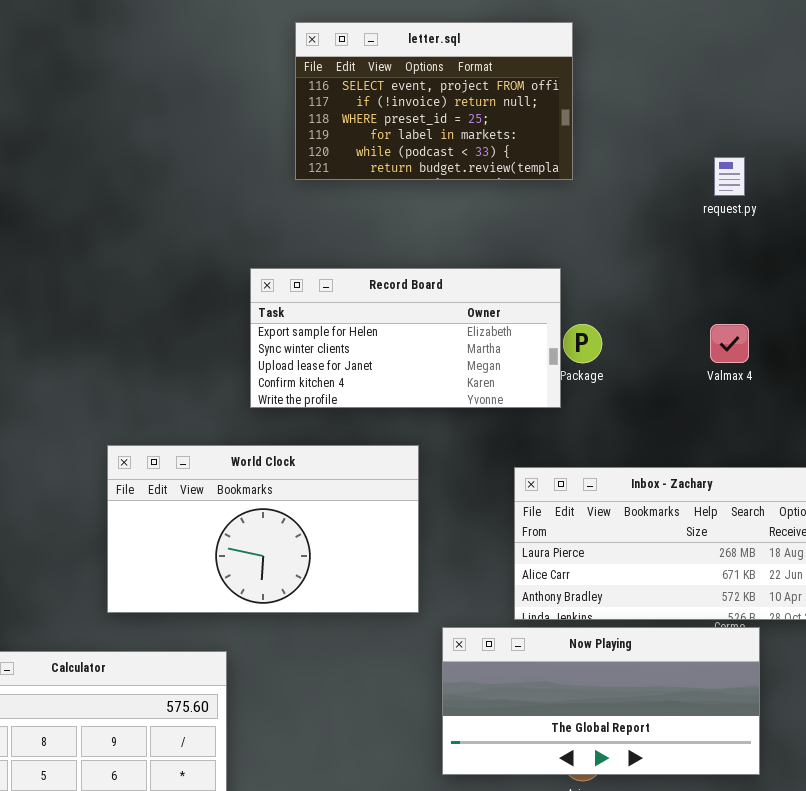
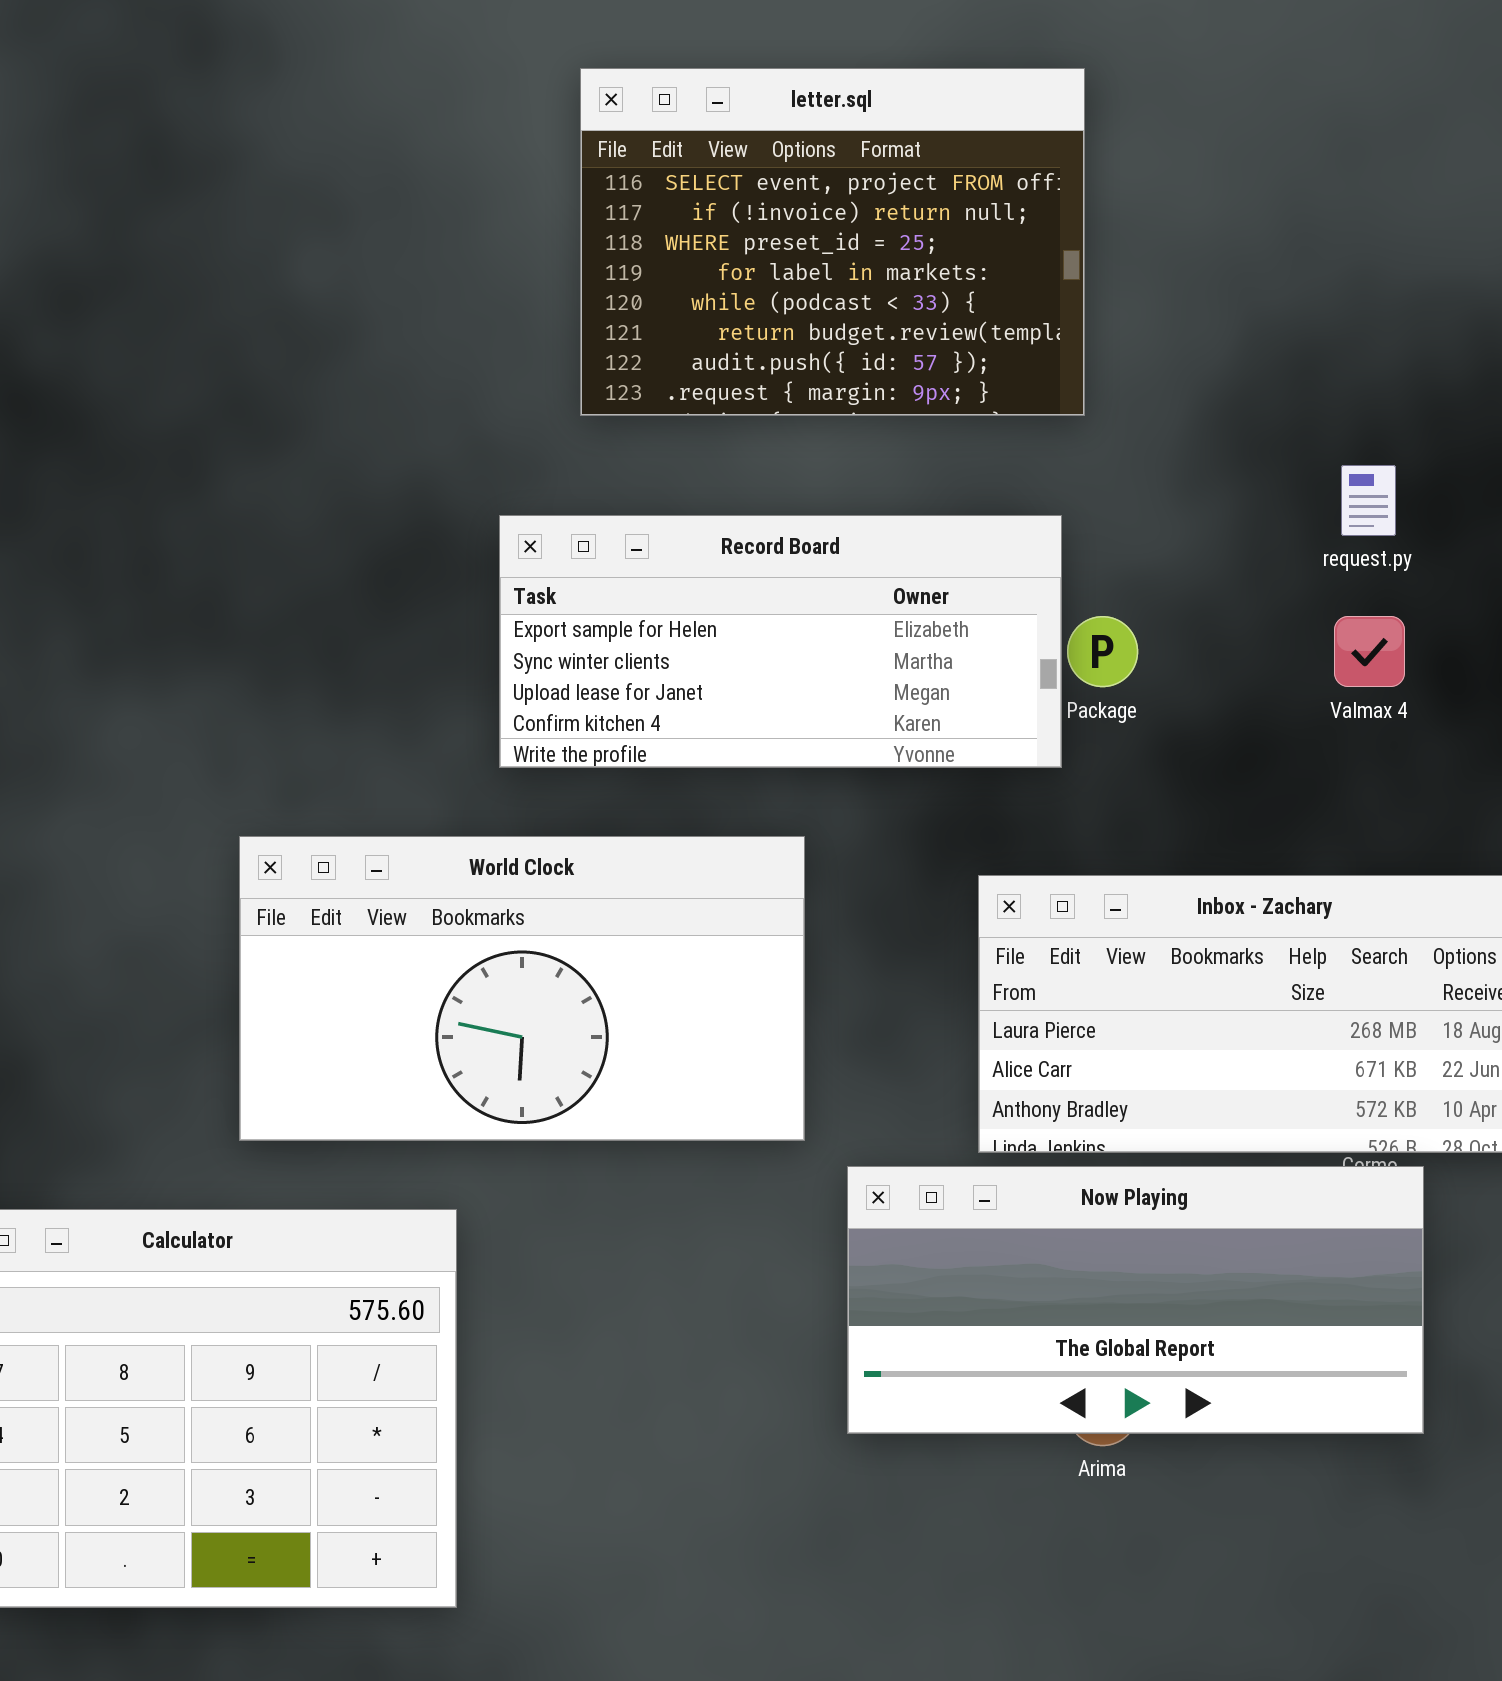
letter.sql: [295,22,573,180] -> [580,68,1085,416], resized
request.py: [714,157,745,196] -> [1341,465,1396,536], moved

